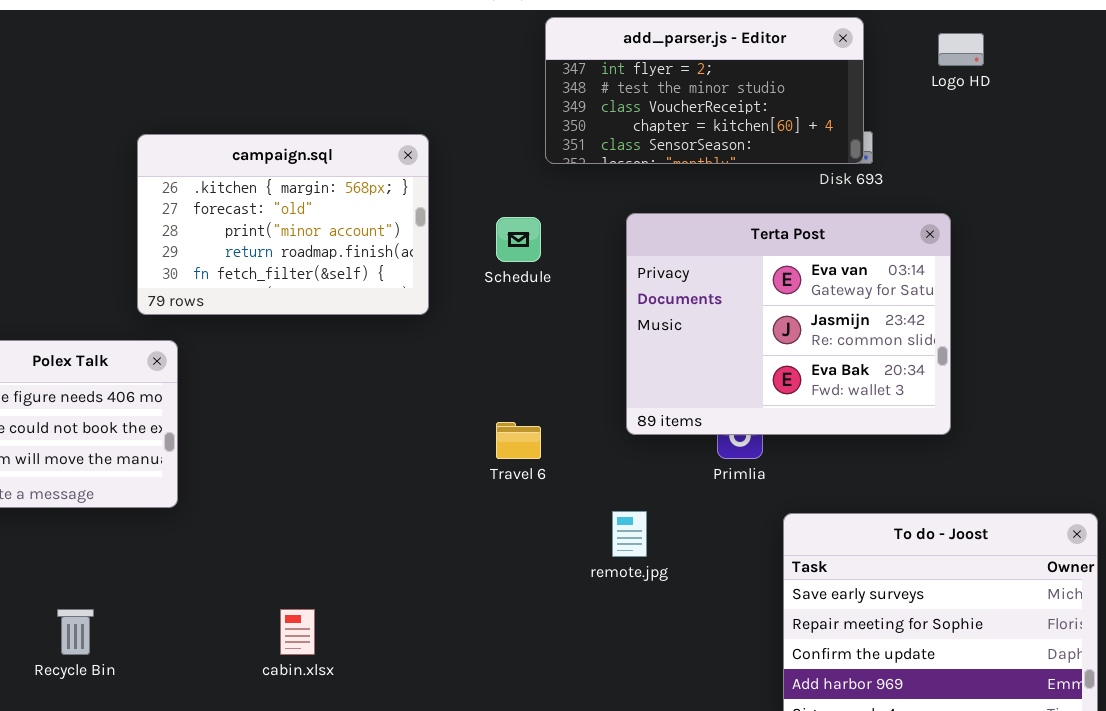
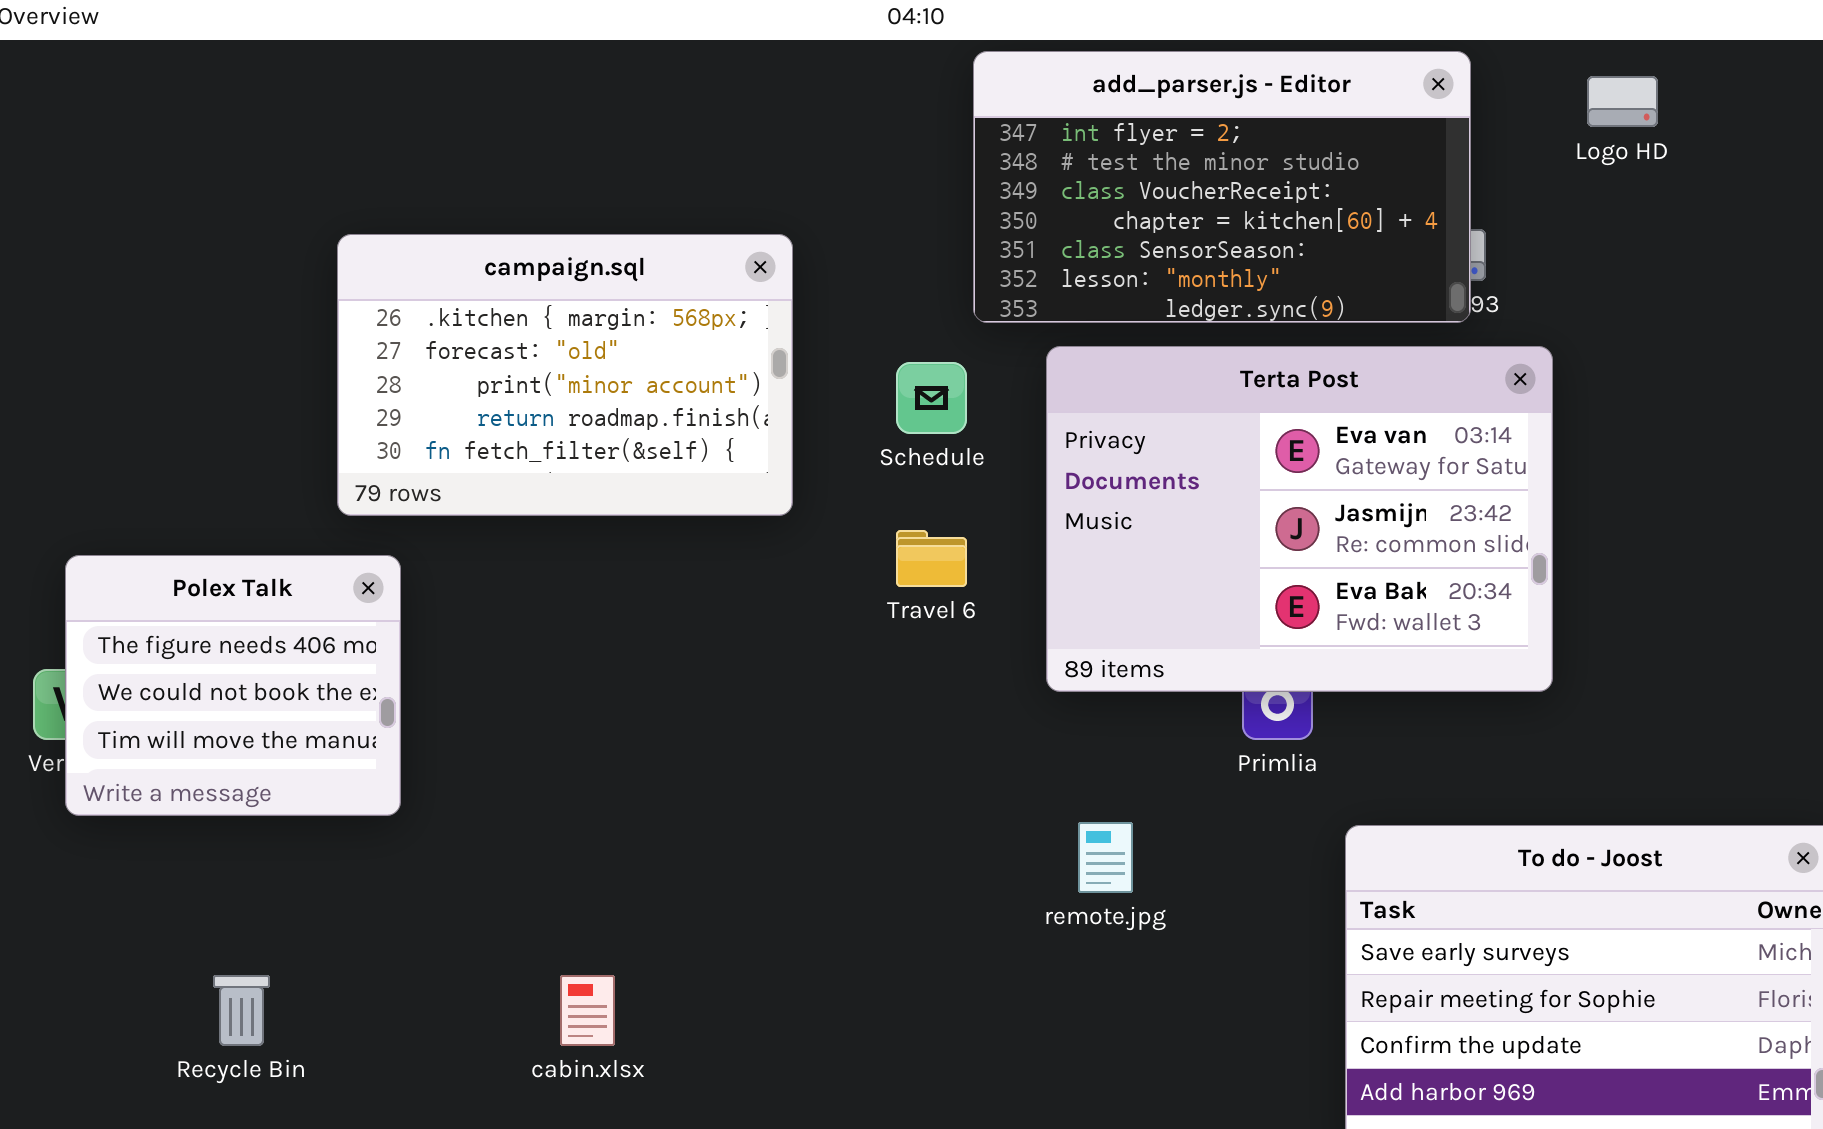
add_parser.js - Editor: [545,17,864,164] -> [973,51,1471,323], resized
Terta Post: [626,213,951,435] -> [1046,346,1553,692], moved
Travel 6: [496,422,541,459] -> [896,530,967,587], moved

